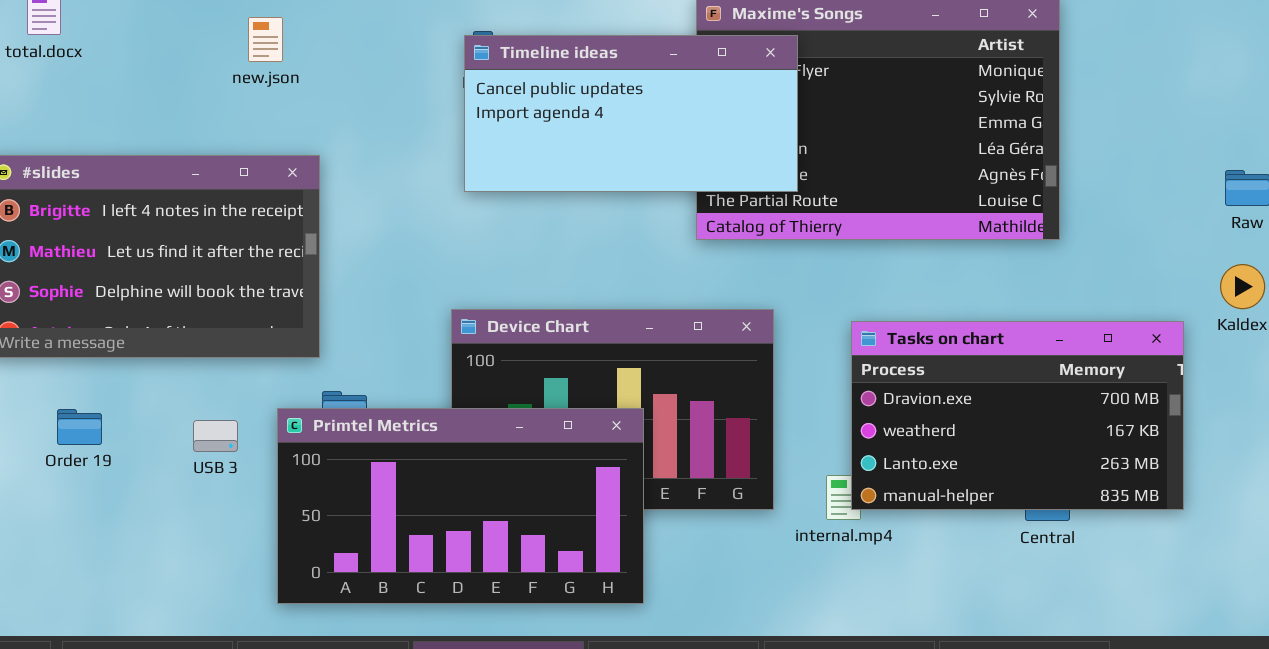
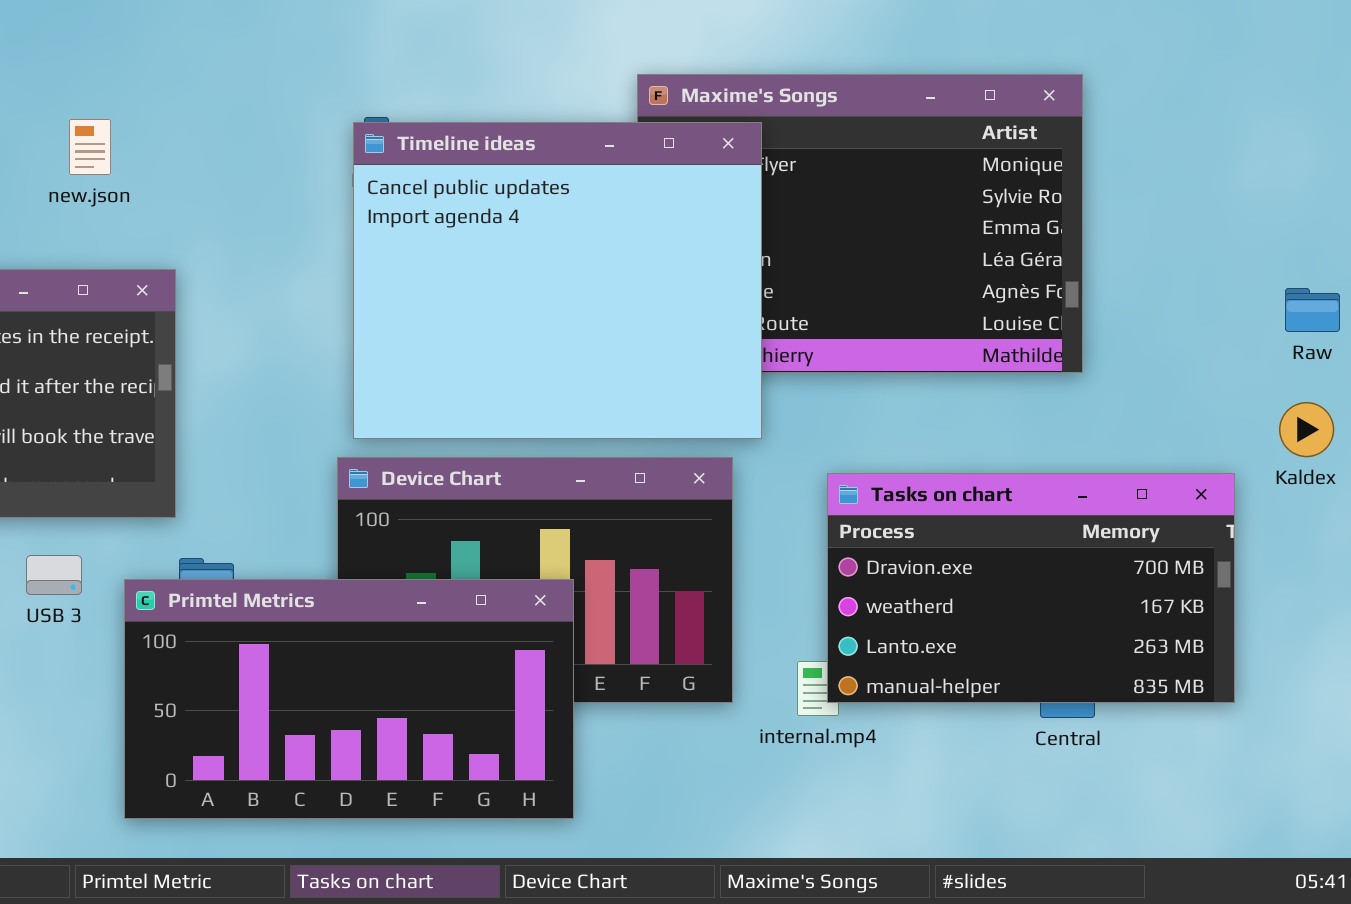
new.json: [248,17,283,62] -> [69,119,111,175], moved
Timeline ideas: [464,35,798,192] -> [353,122,762,439], resized
USB 3: [193,420,238,452] -> [26,555,82,595], moved

